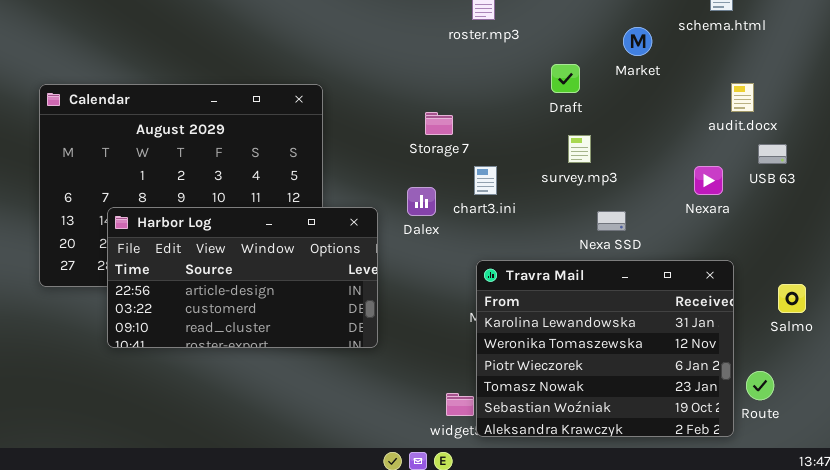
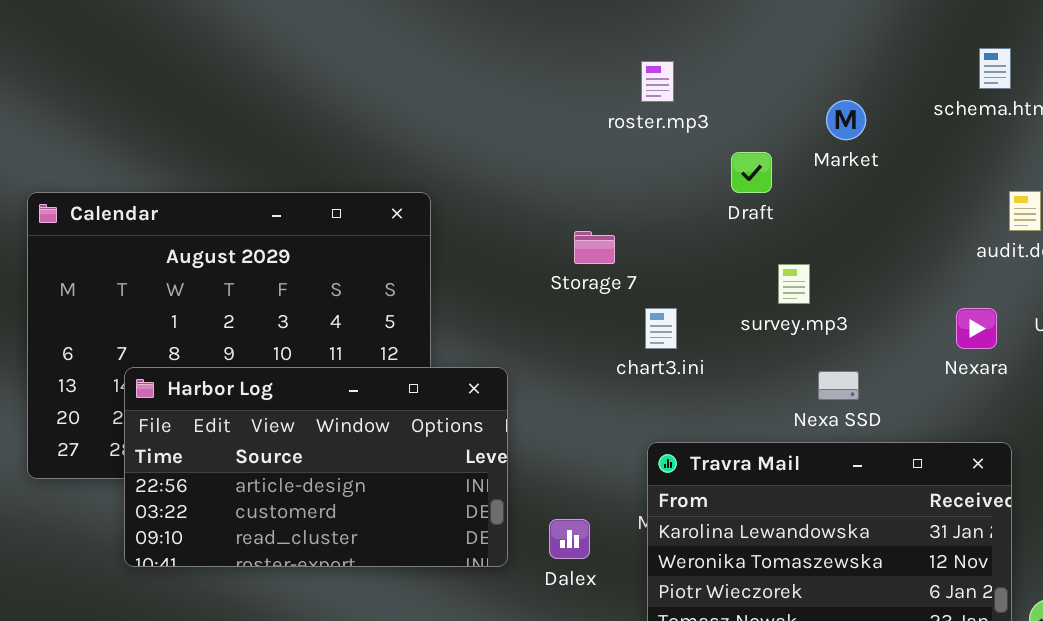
Market: [623,27,652,56] -> [826,100,866,140], moved
Draft: [551,64,580,93] -> [731,152,772,193], moved
Dalex: [407,187,436,216] -> [549,519,590,559], moved

